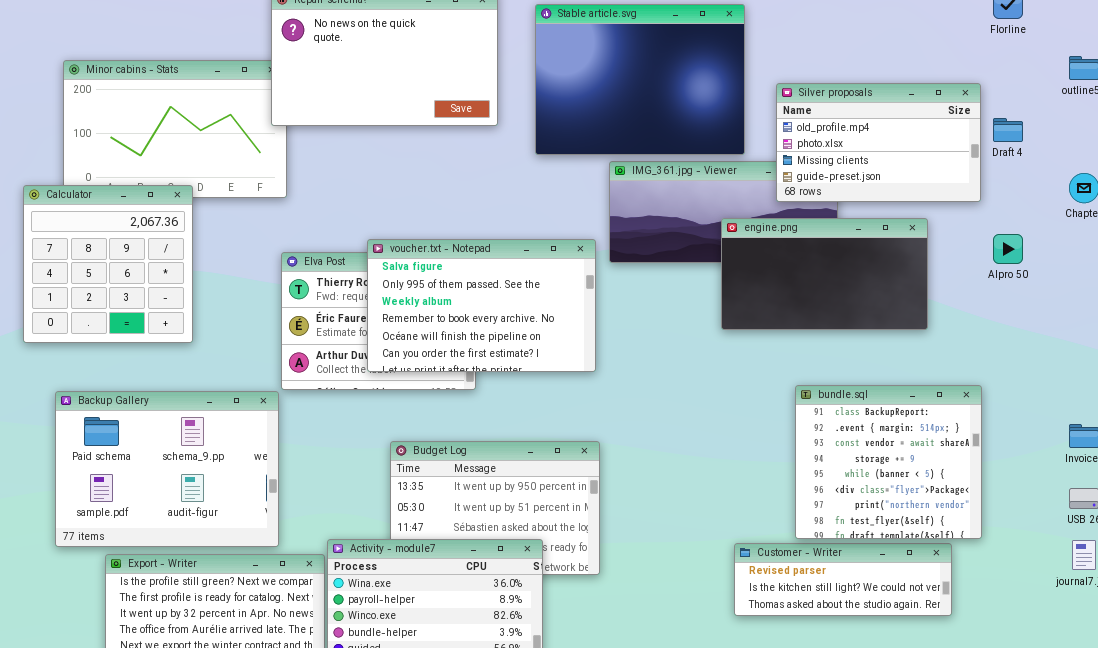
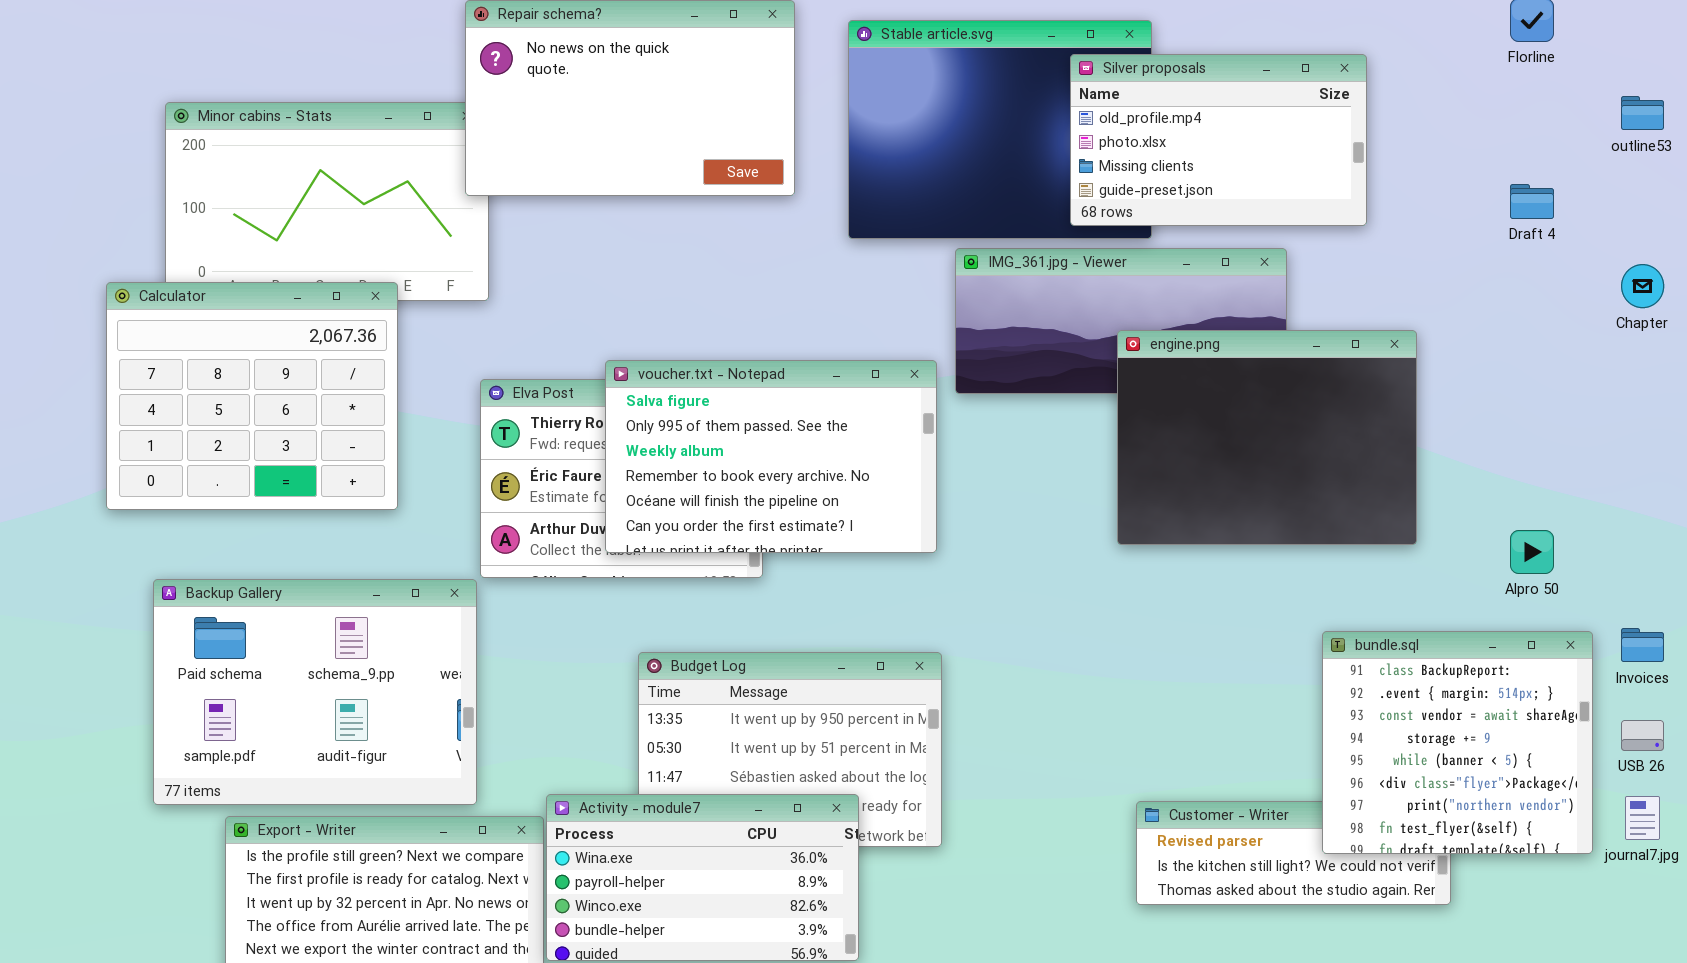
Silver proposals: [776,83,981,202] -> [1070,54,1367,226], moved
Calculator: [23,185,193,343] -> [106,282,398,510], resized
engine.png: [721,218,928,330] -> [1117,330,1417,545], resized
Alpro 50: [993,234,1023,264] -> [1510,530,1554,574], moved
bundle.sql: [795,385,982,539] -> [1322,631,1593,854], moved

